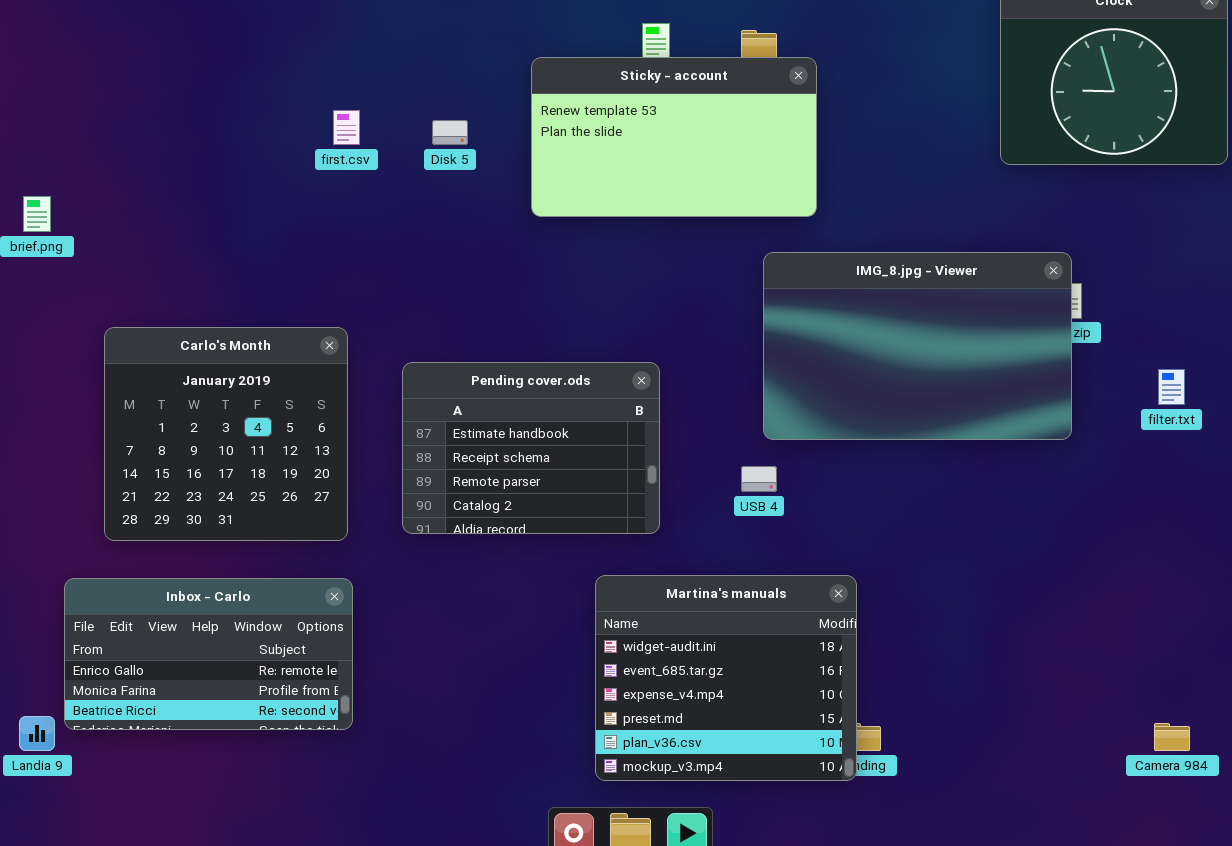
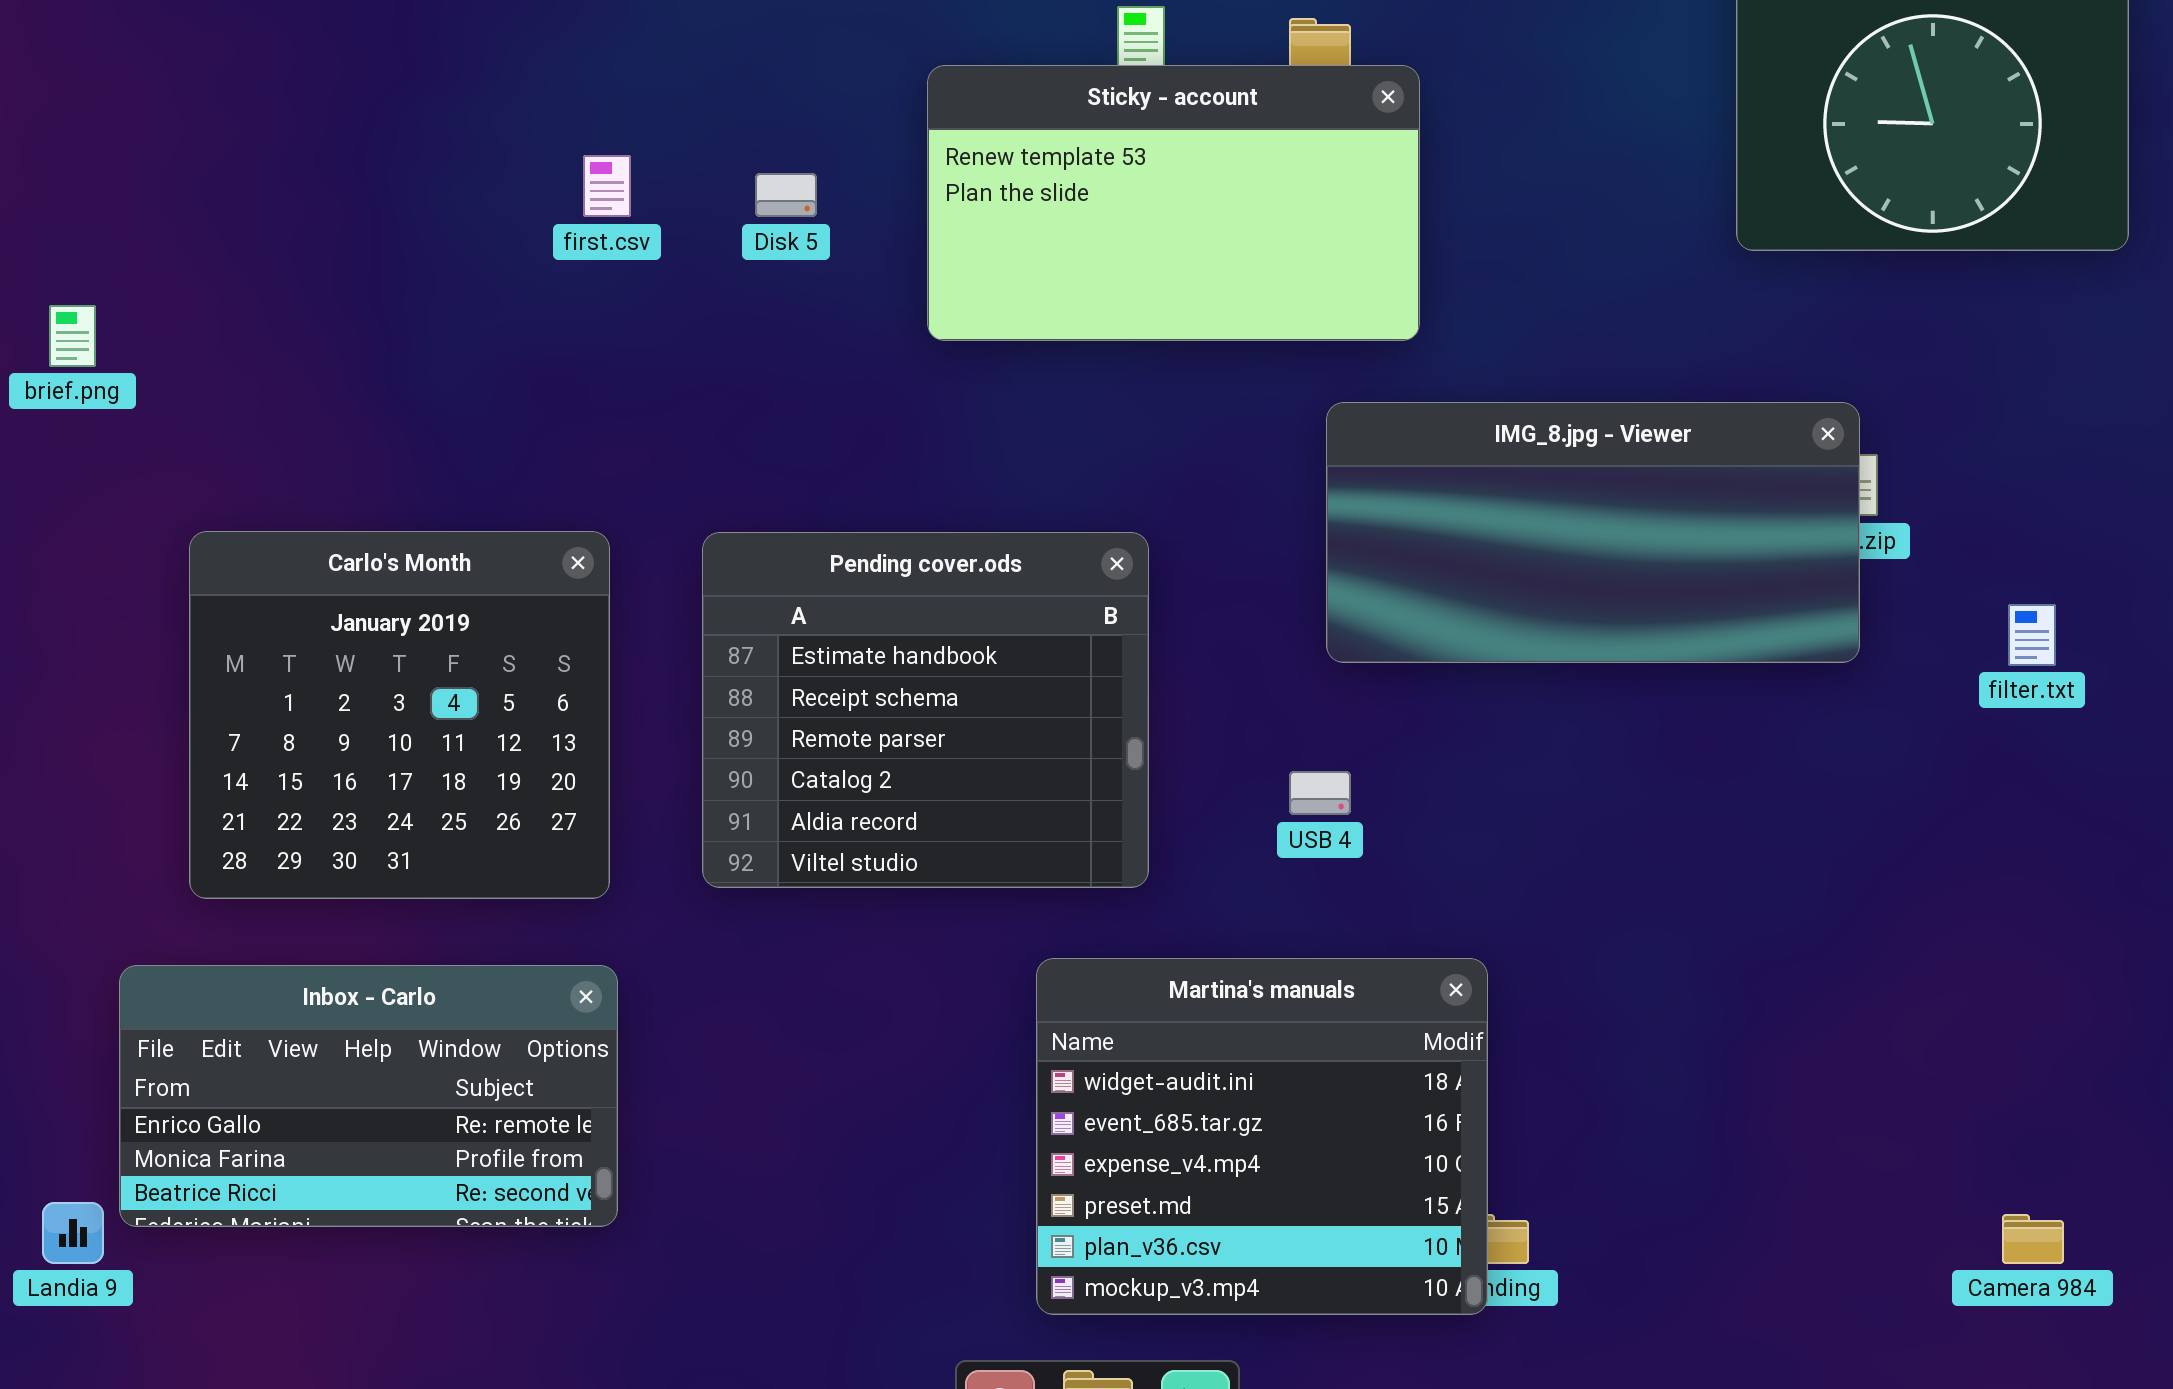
IMG_8.jpg - Viewer: [763,252,1072,440] -> [1326,402,1860,663], resized
Pending cover.ods: [402,362,660,534] -> [702,532,1149,888], resized

